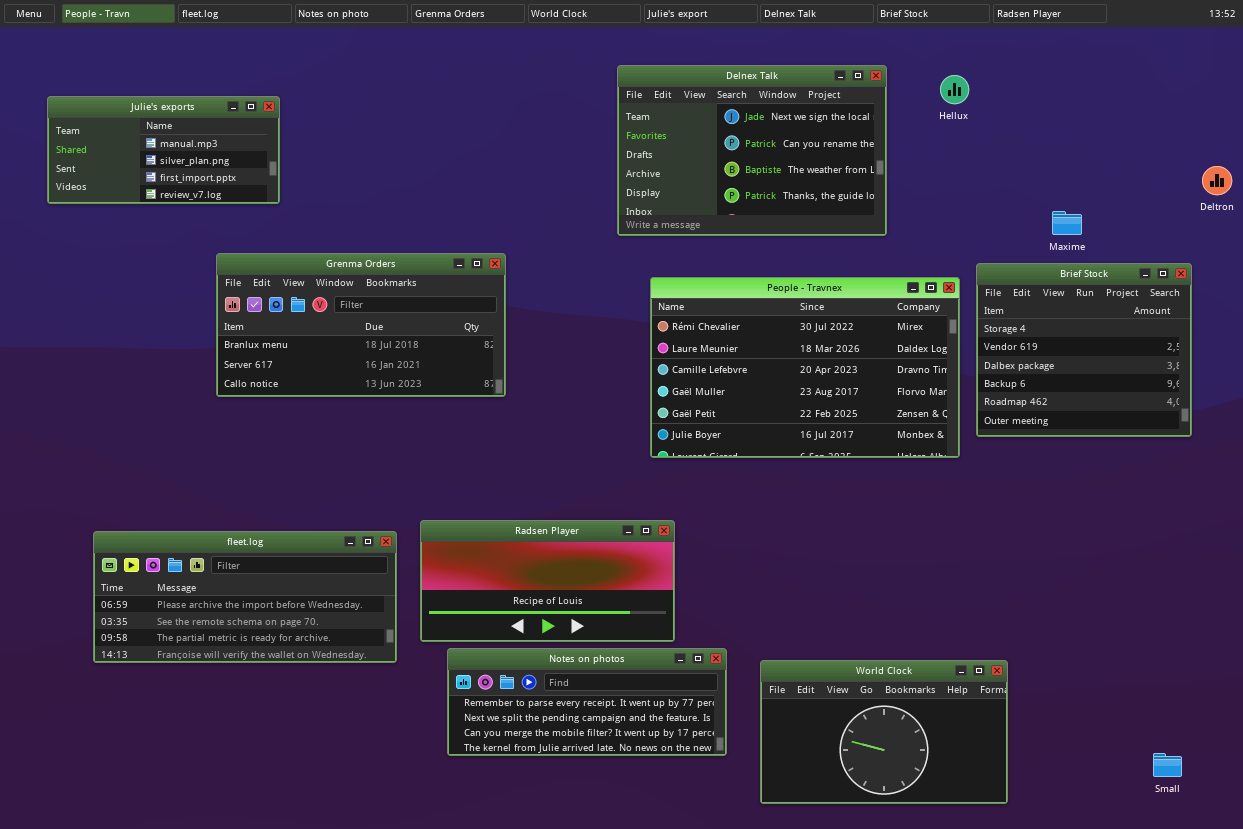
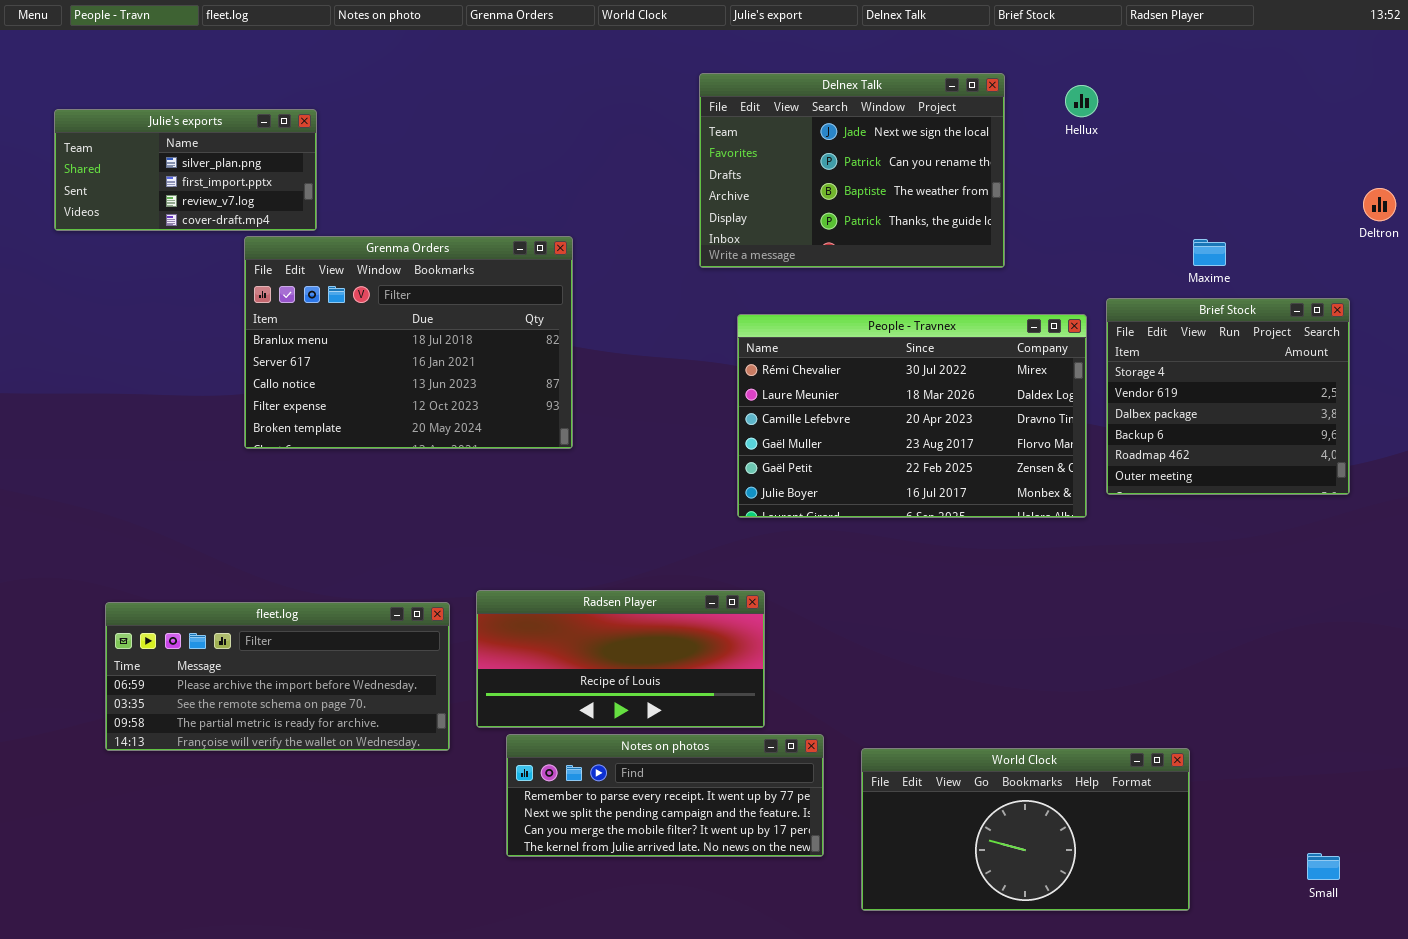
Julie's exports: [47,96,280,204] -> [54,109,317,231], scrolled down 1 row
Grenma Orders: [216,253,506,397] -> [244,236,573,449], resized
World Clock: [760,660,1008,804] -> [861,748,1190,911], resized

